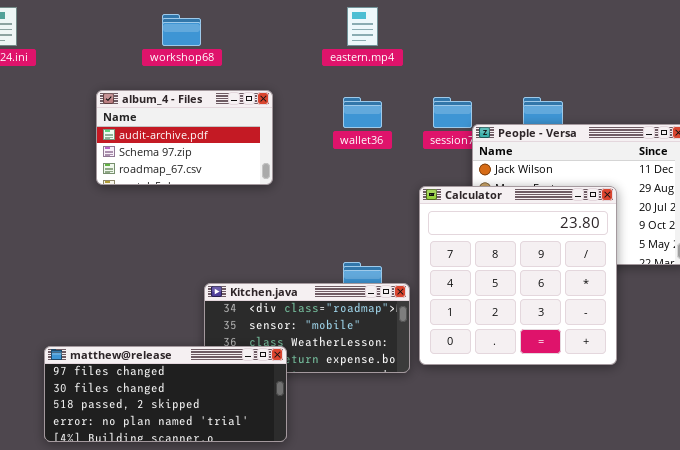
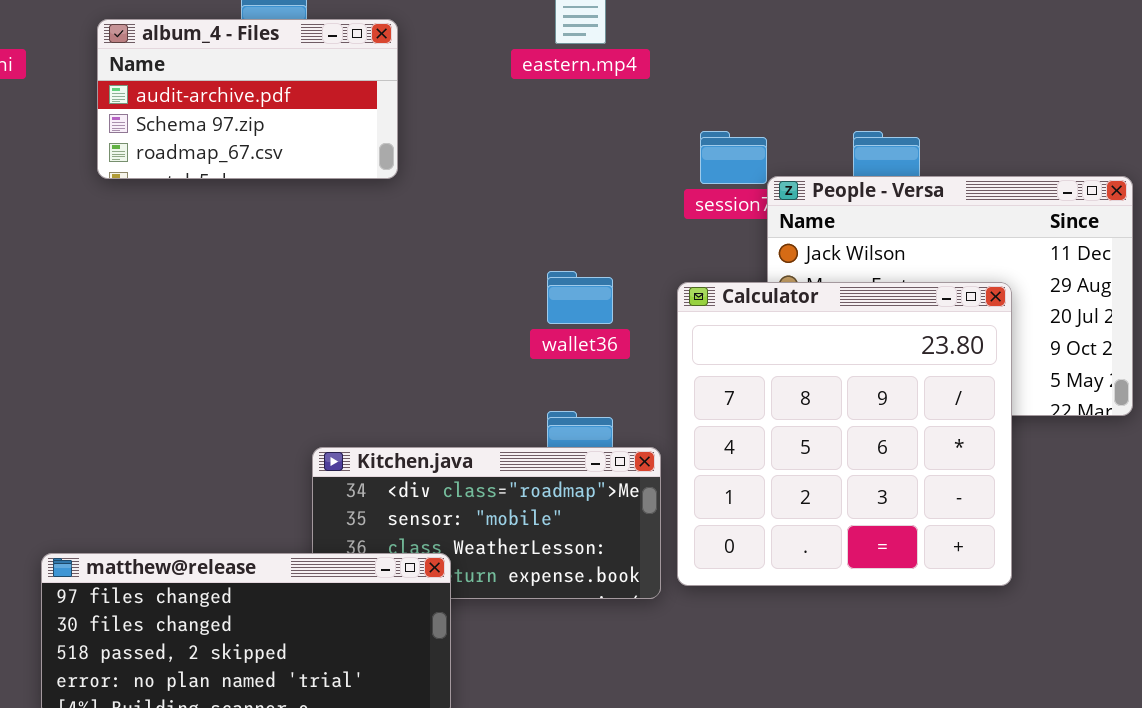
album_4 - Files: [96,90,273,185] -> [97,19,398,179], moved
wallet36: [343,97,382,128] -> [547,271,613,324], moved

